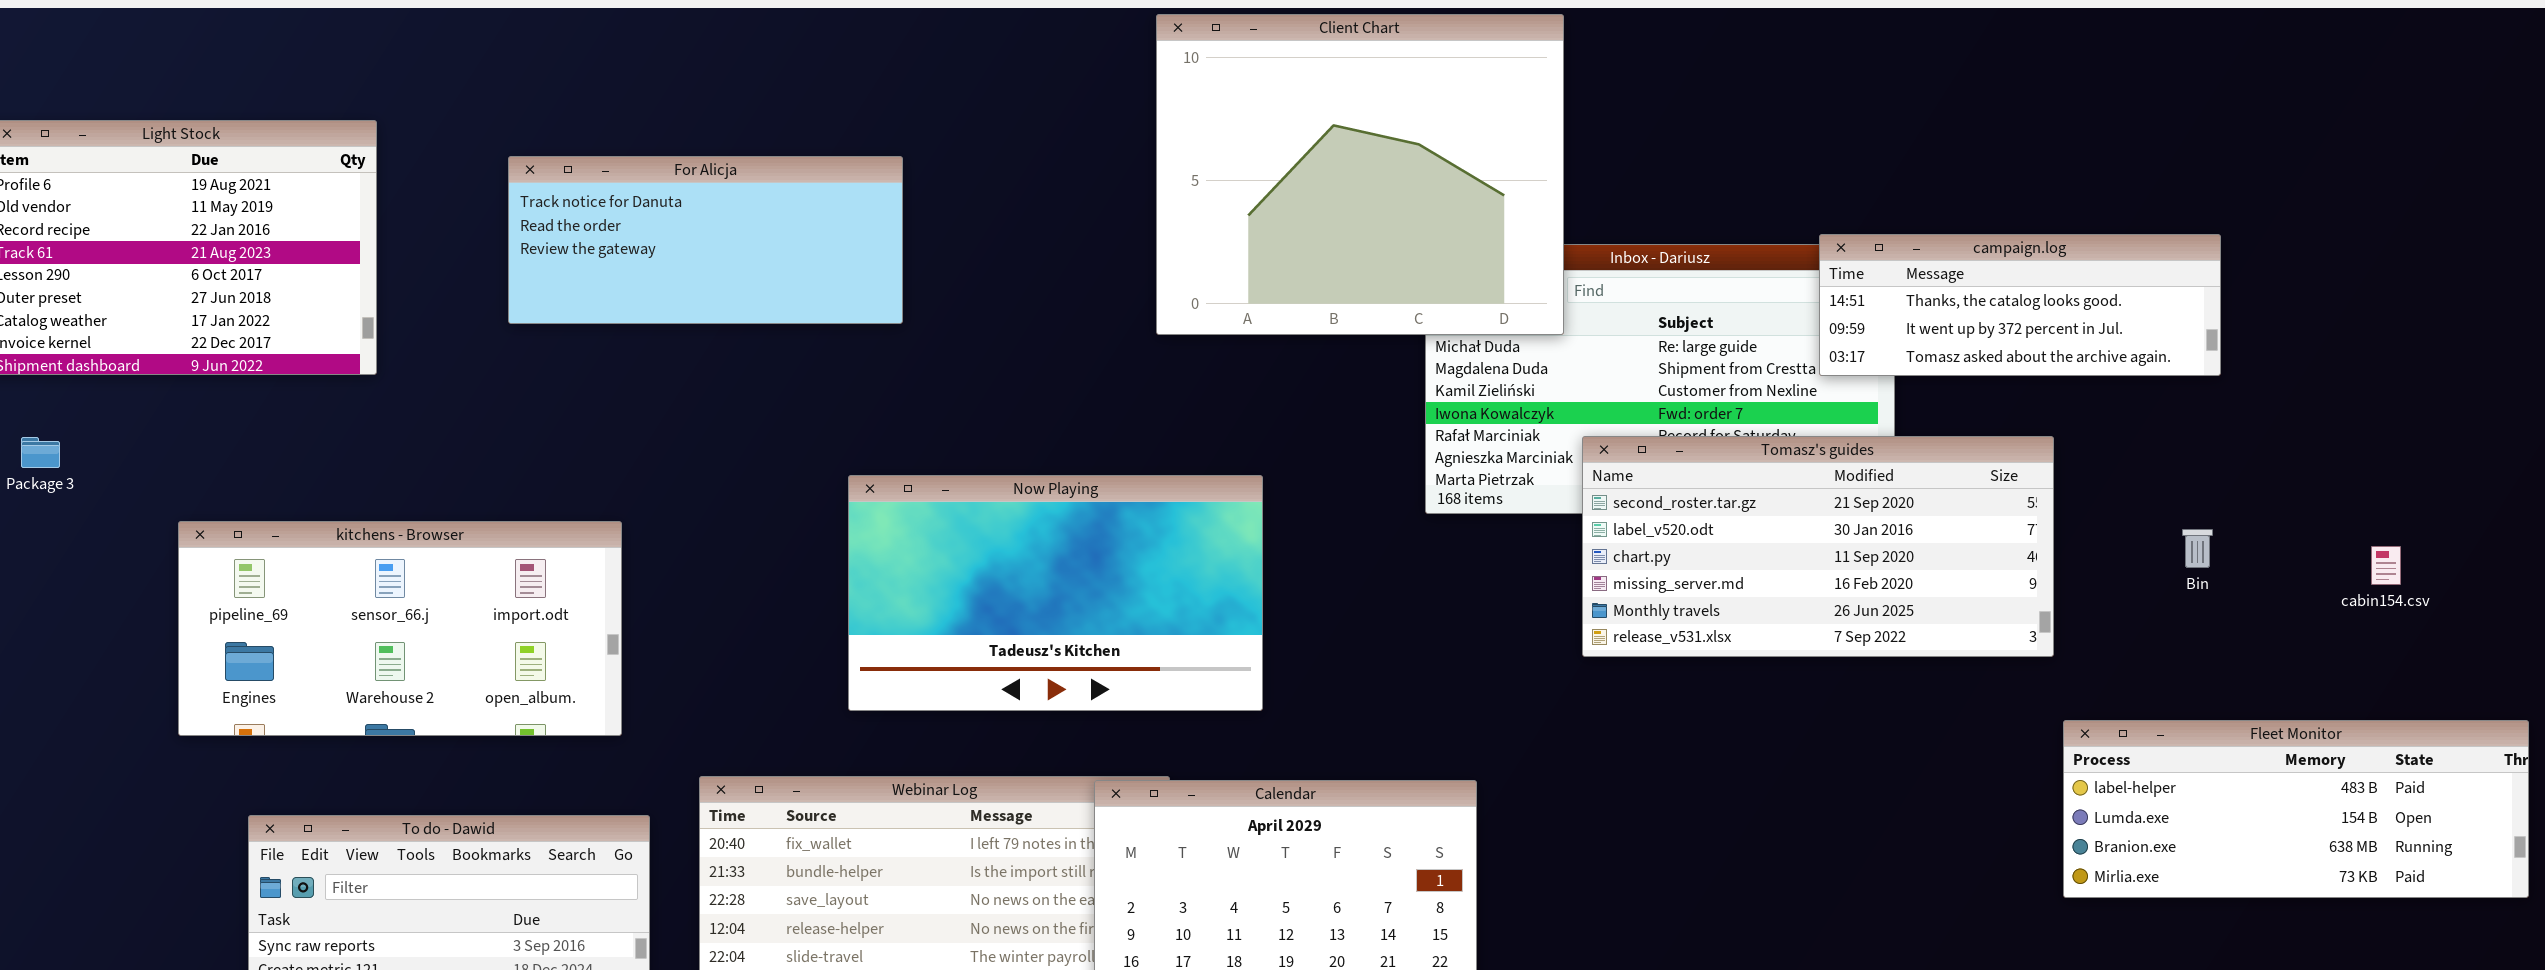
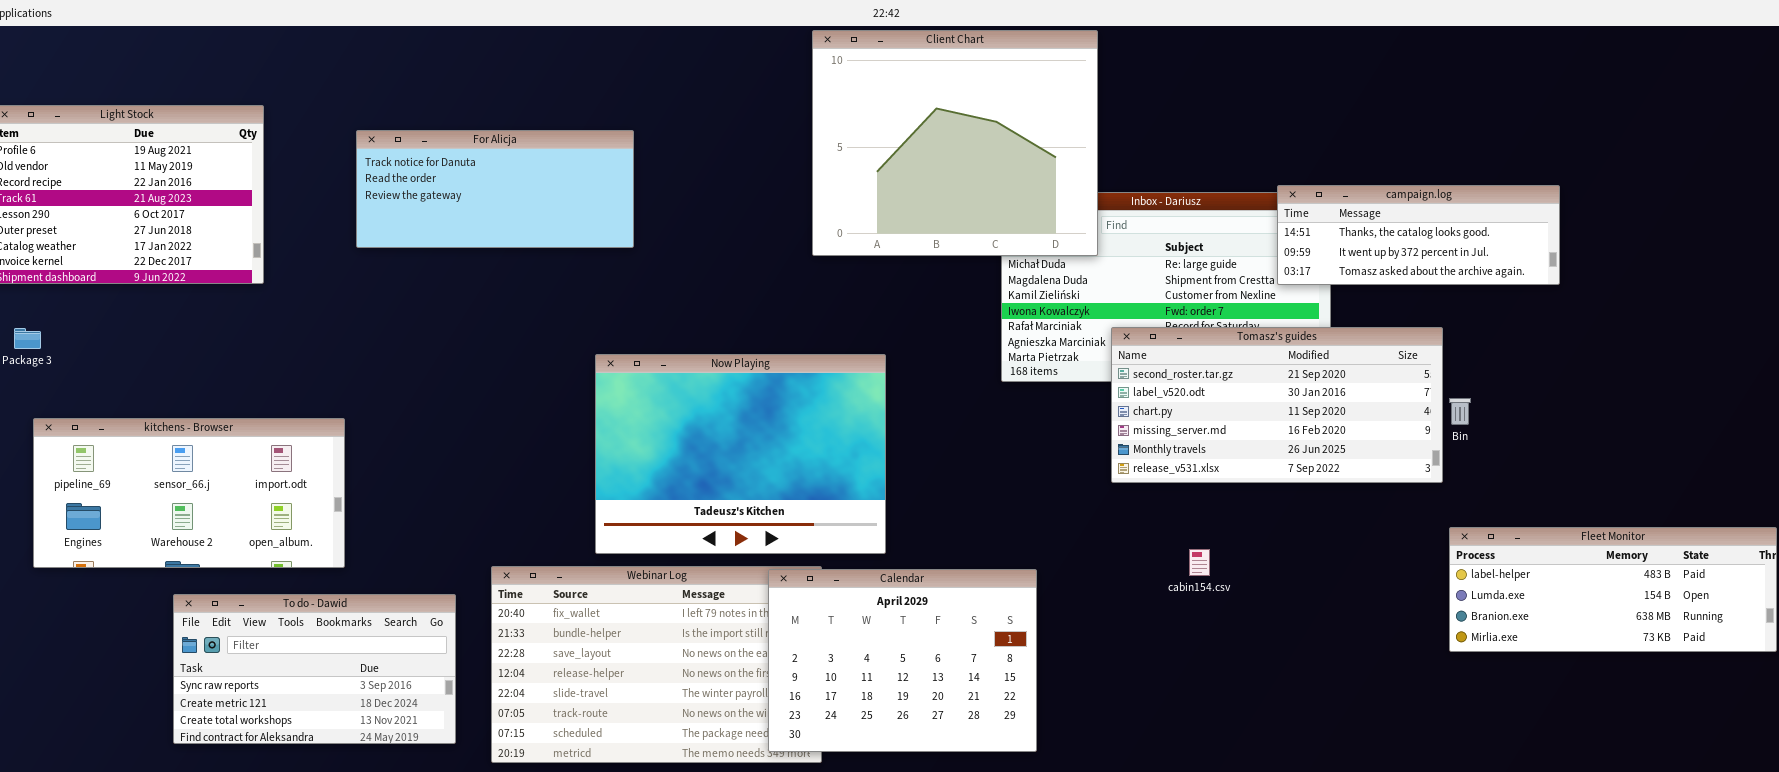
Now Playing: [848,475,1263,711] -> [595,354,886,554], resized
kitchens - Browser: [178,521,622,736] -> [33,418,345,568], moved
Bin: [2182,529,2213,568] -> [1449,398,1471,425], moved
cabin154.csv: [2371,546,2401,585] -> [1189,549,1210,576], moved

